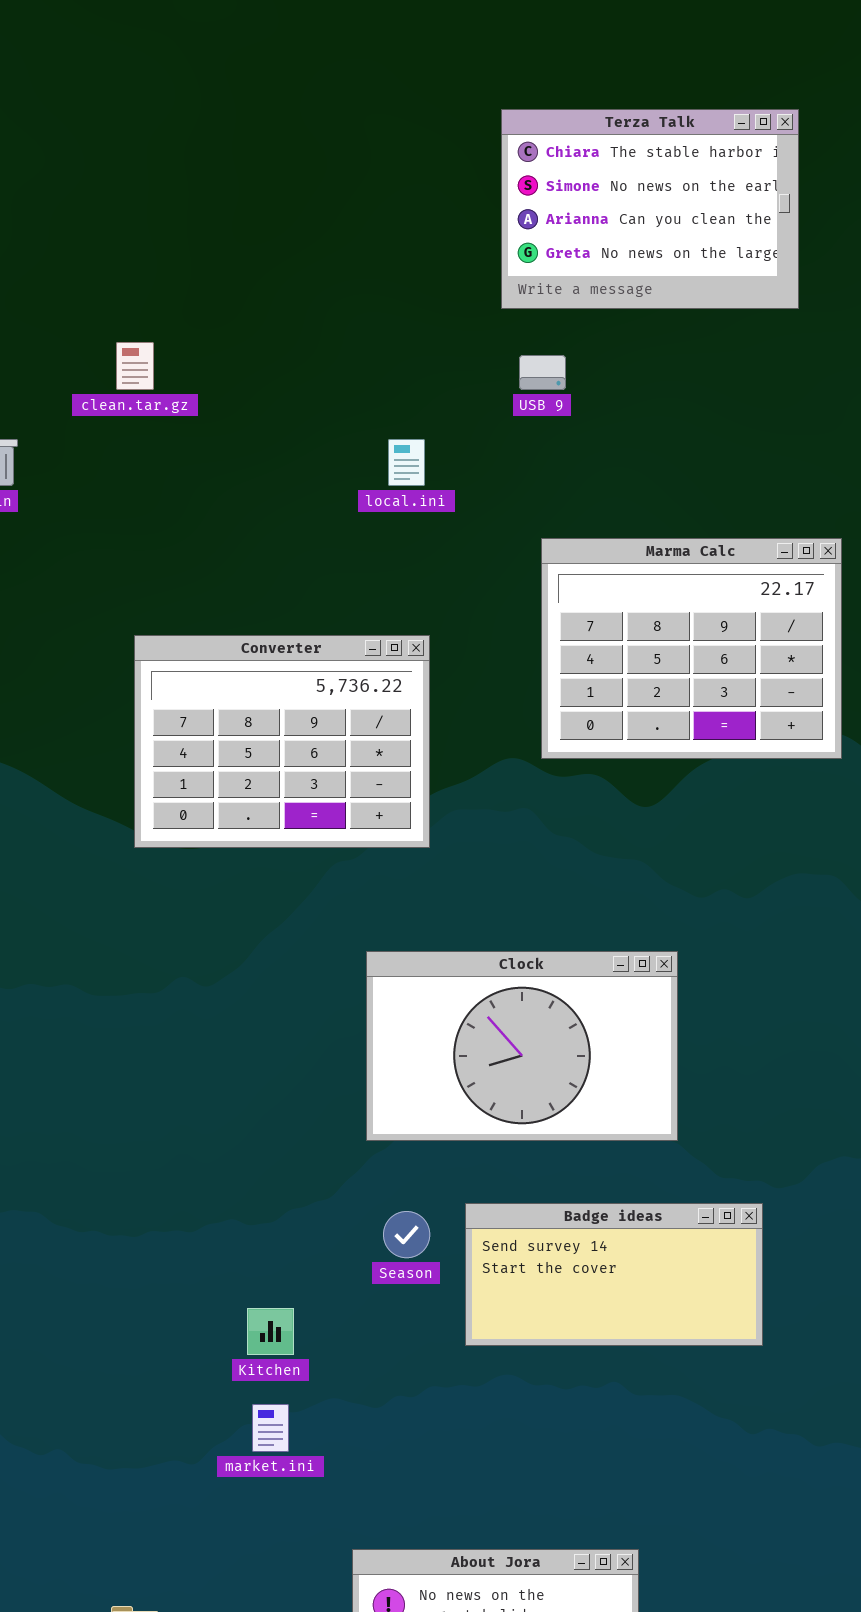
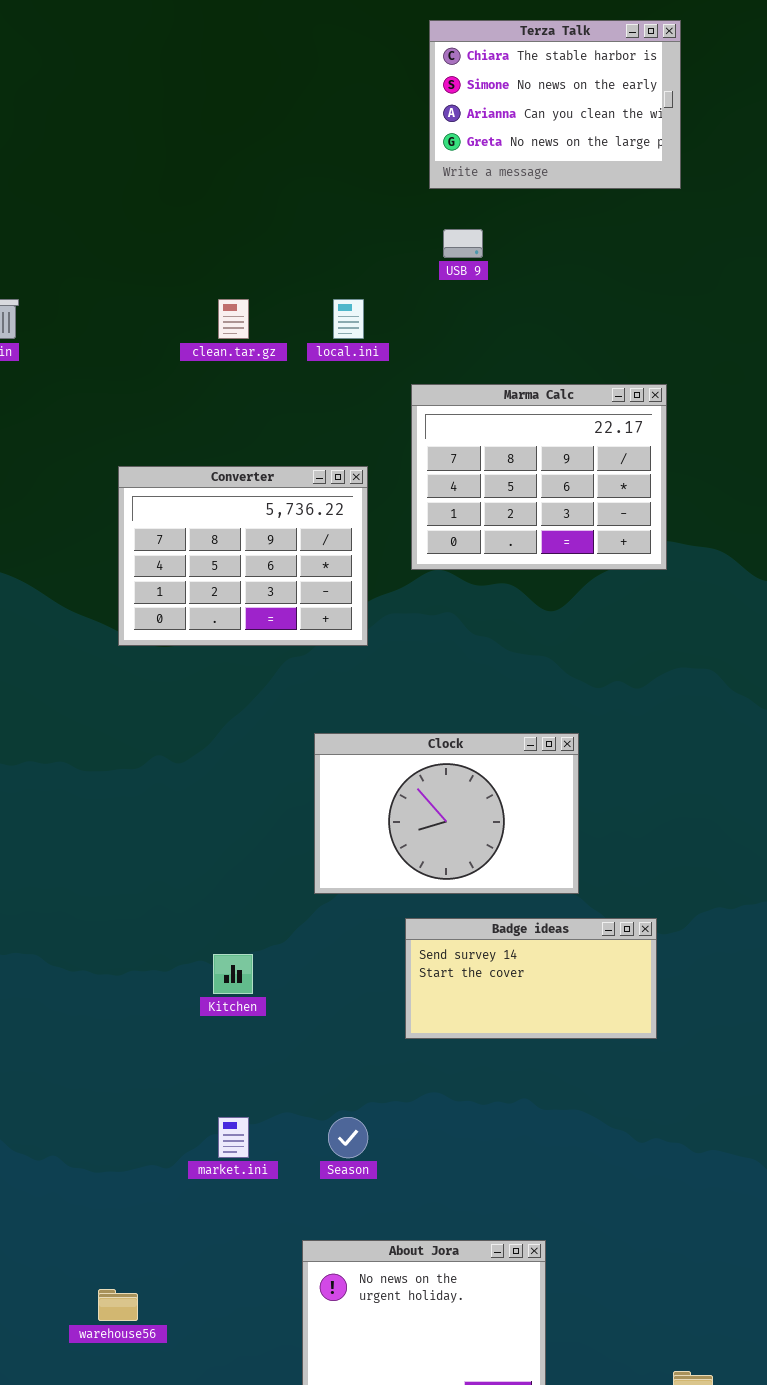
clean.tar.gz: [116,342,154,390] -> [218,299,249,339], moved
Marma Calc: [541,538,842,759] -> [411,384,667,570], moved
Badge ideas: [465,1203,763,1346] -> [405,918,657,1039], moved
Season: [383,1211,430,1258] -> [328,1117,368,1158], moved
Kitchen: [247,1308,294,1355] -> [213,954,253,994], moved

